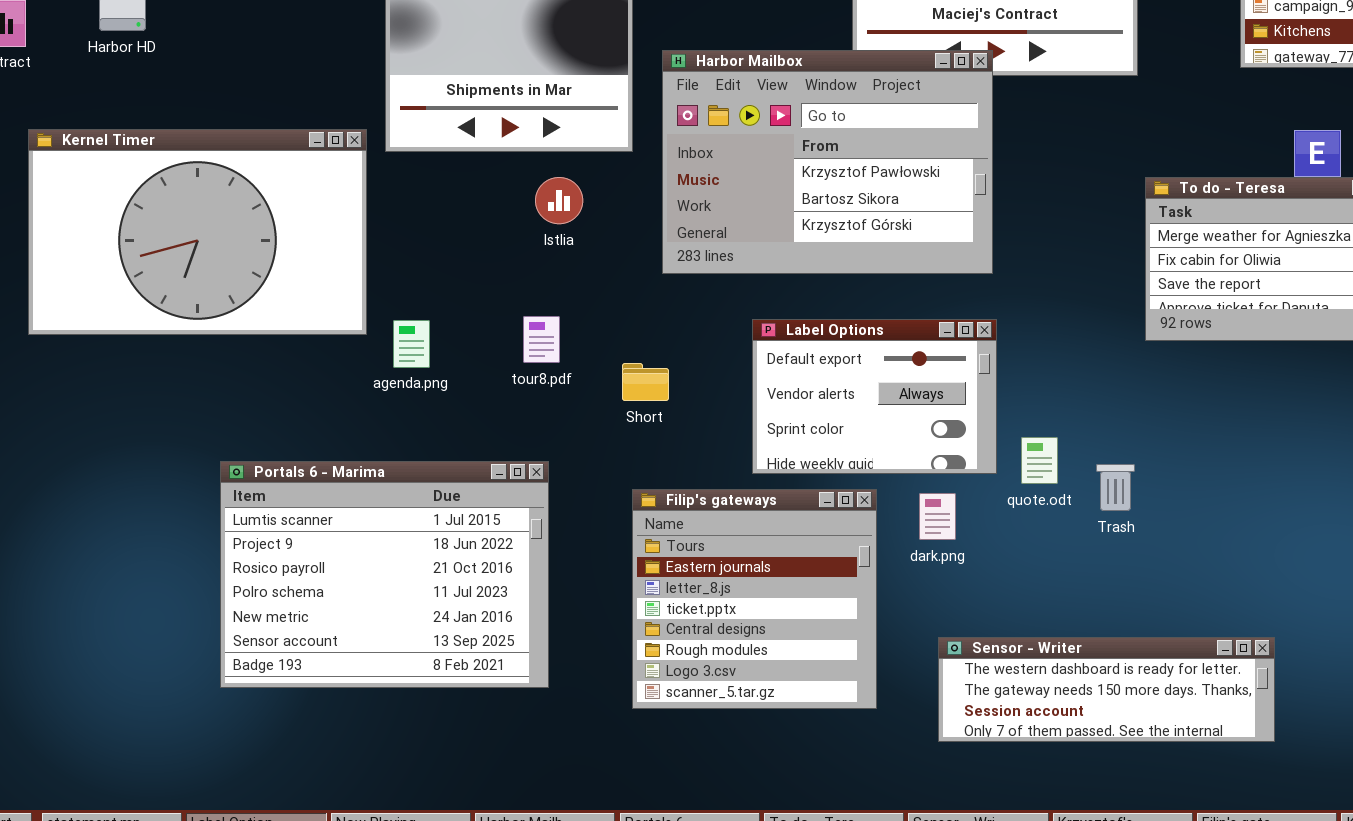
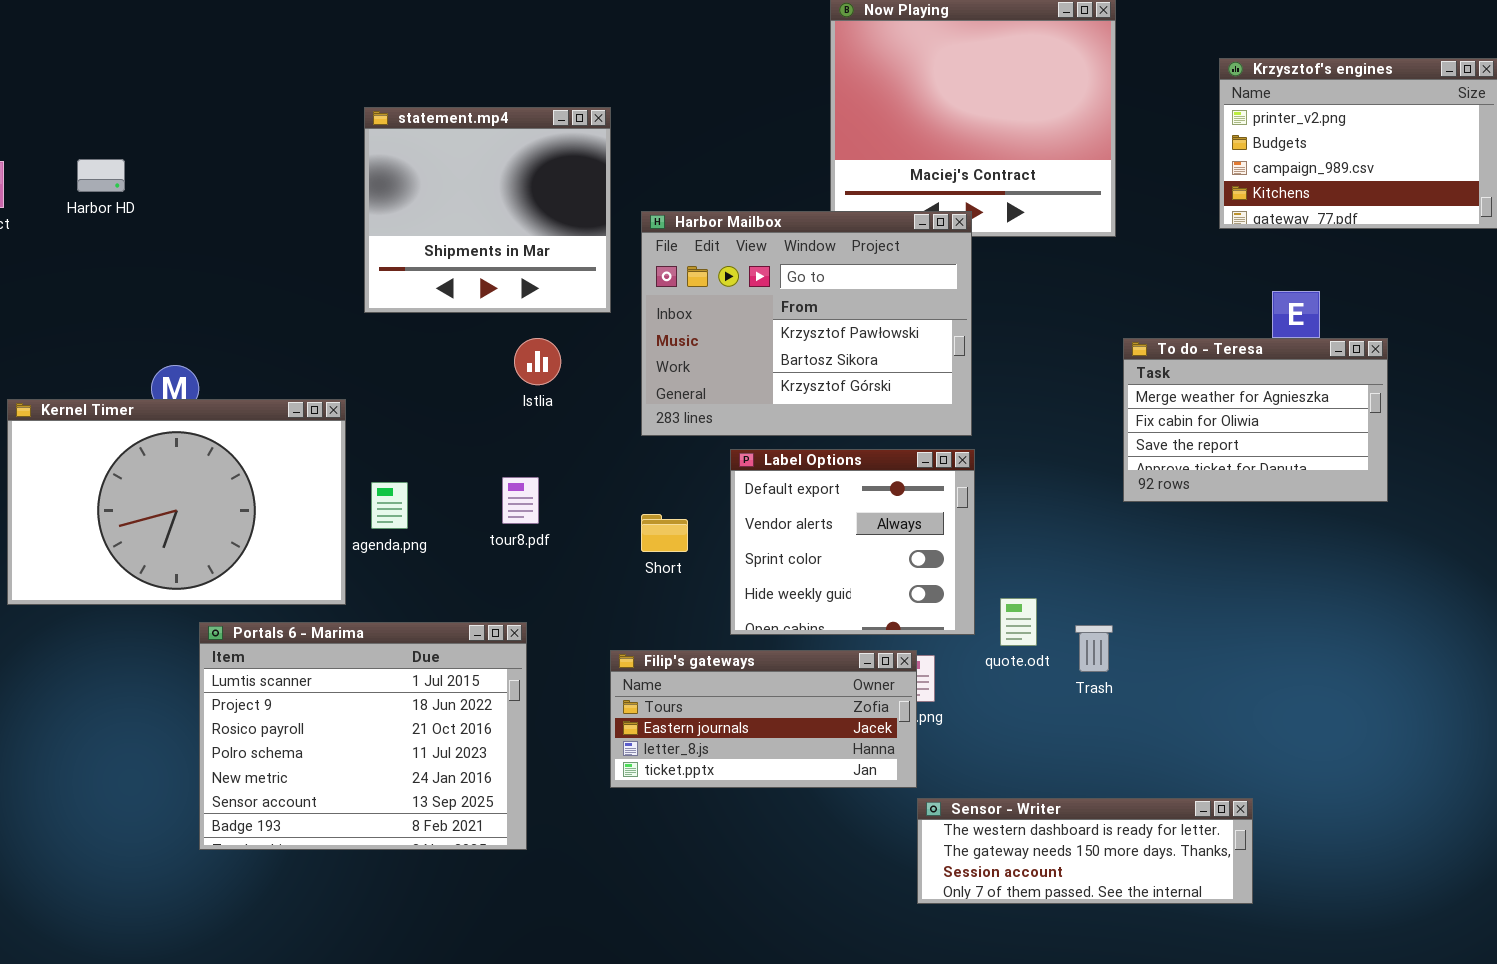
Kernel Timer: [28,129,367,335] -> [7,399,346,605], moved
Label Options: [752,319,997,474] -> [730,449,975,635], resized
Short: [622,363,669,401] -> [641,514,688,552], moved
Filip's gateways: [632,489,877,709] -> [610,650,917,788], resized

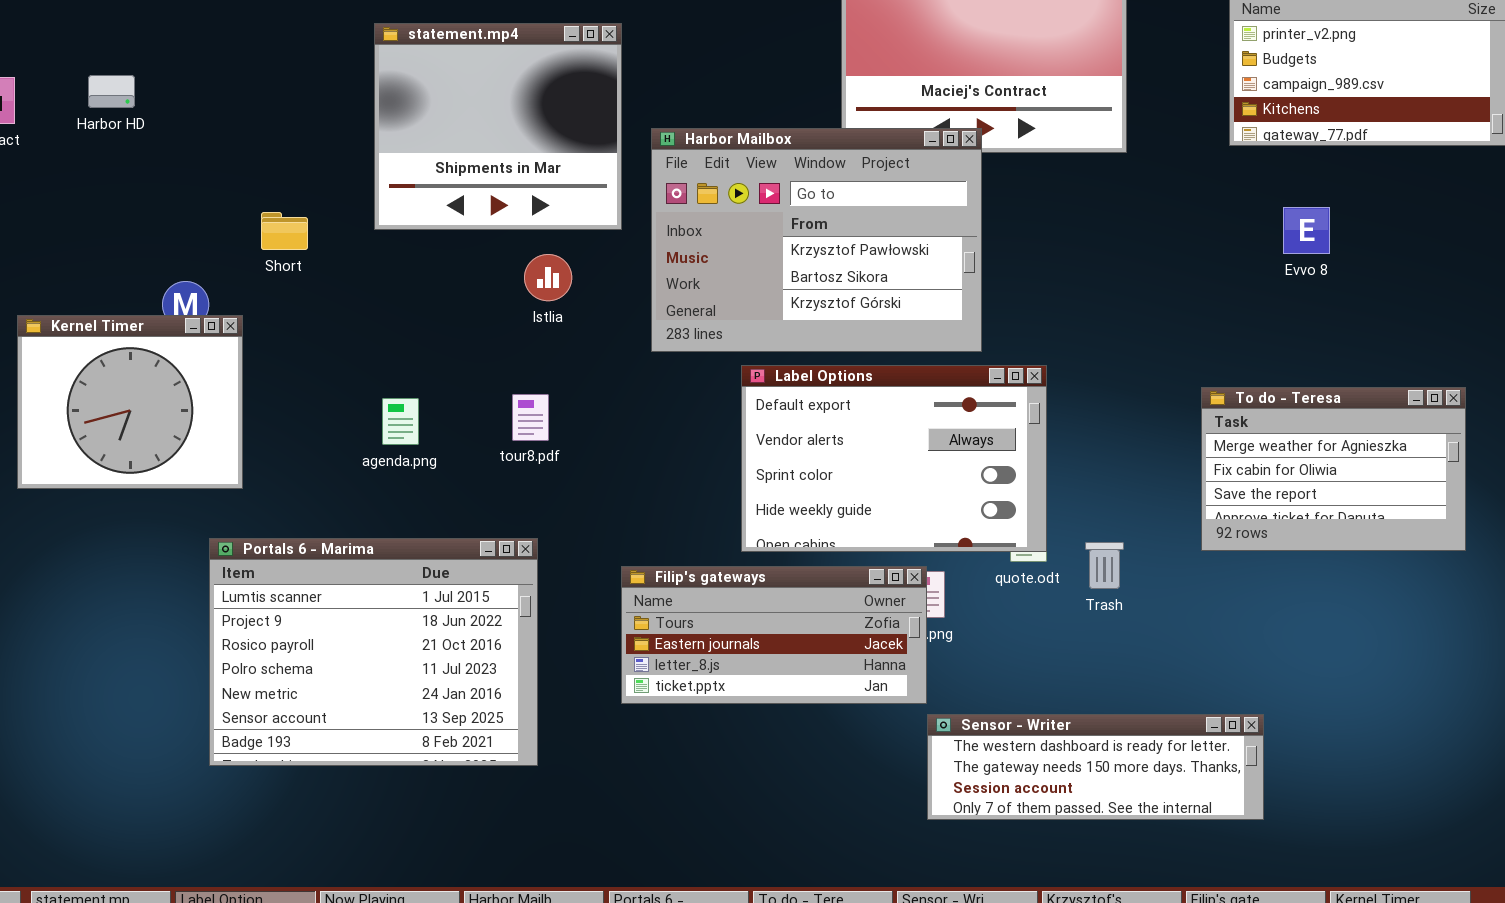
To do - Teresa: [1123,338,1388,502] -> [1201,387,1466,551], moved
Kernel Timer: [7,399,346,605] -> [17,315,243,489], resized
Label Options: [730,449,975,635] -> [741,365,1047,552], resized
Short: [641,514,688,552] -> [261,212,308,250], moved

